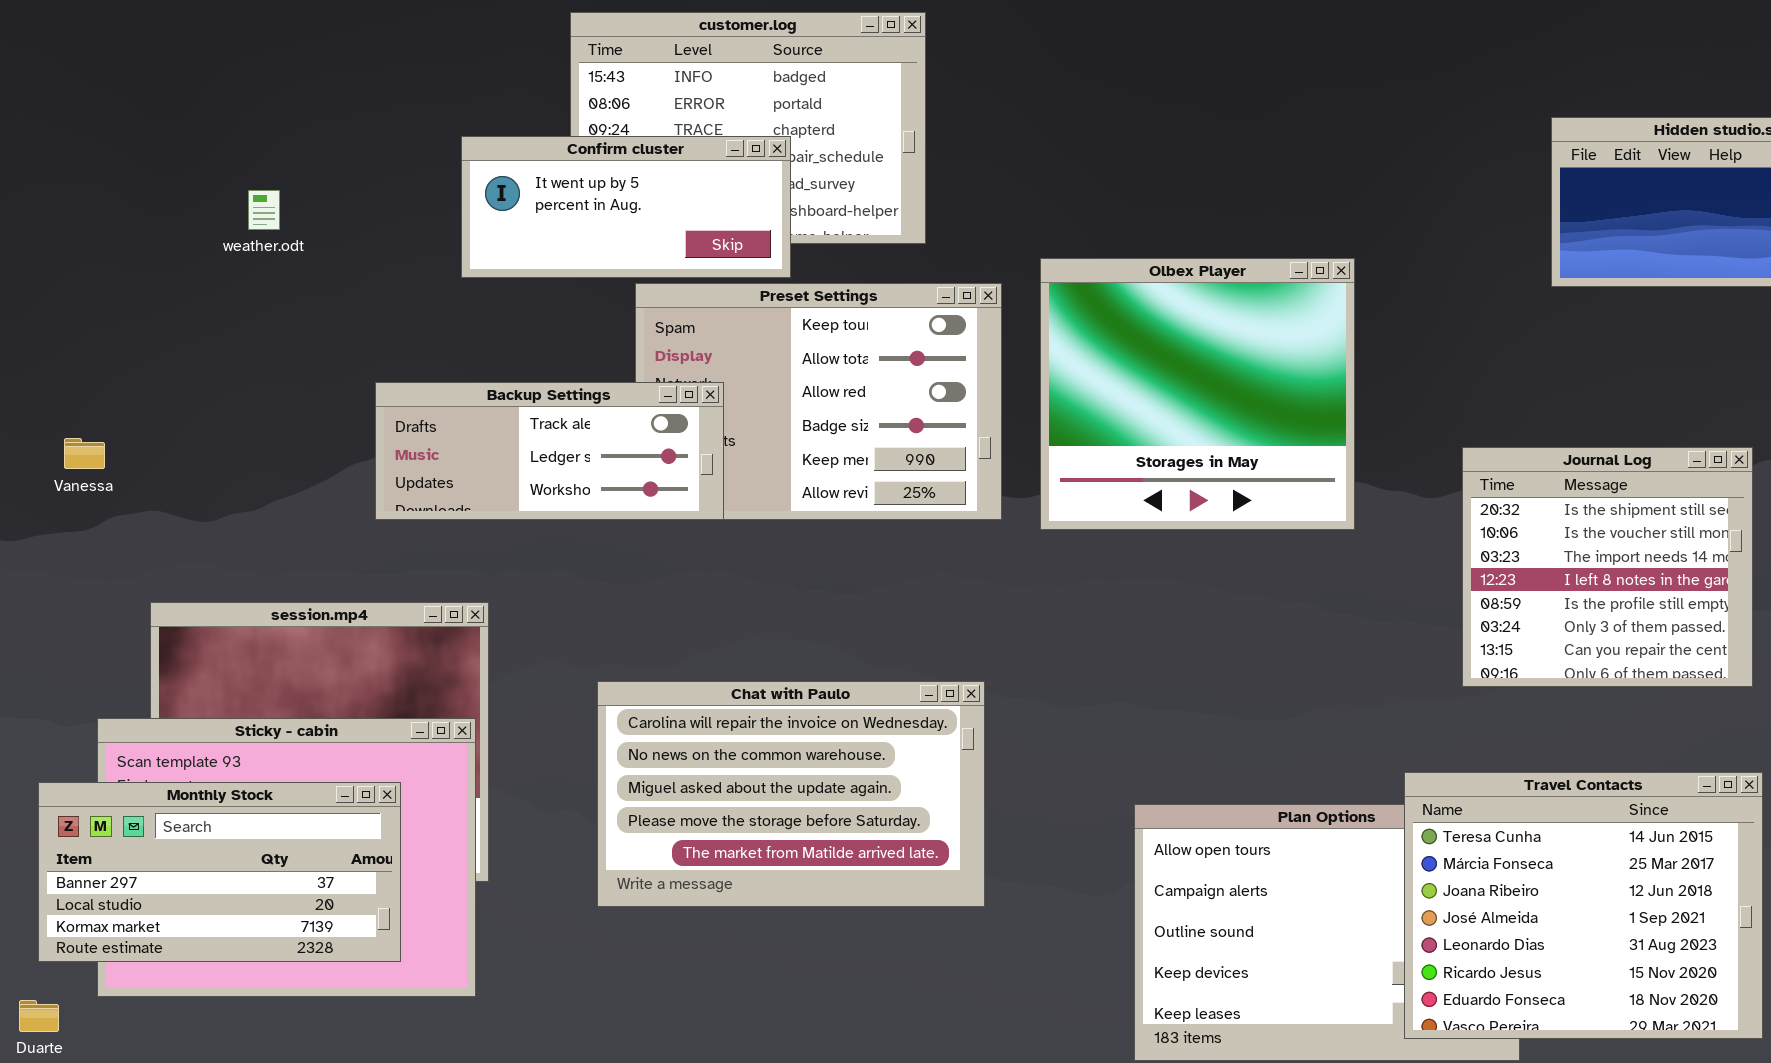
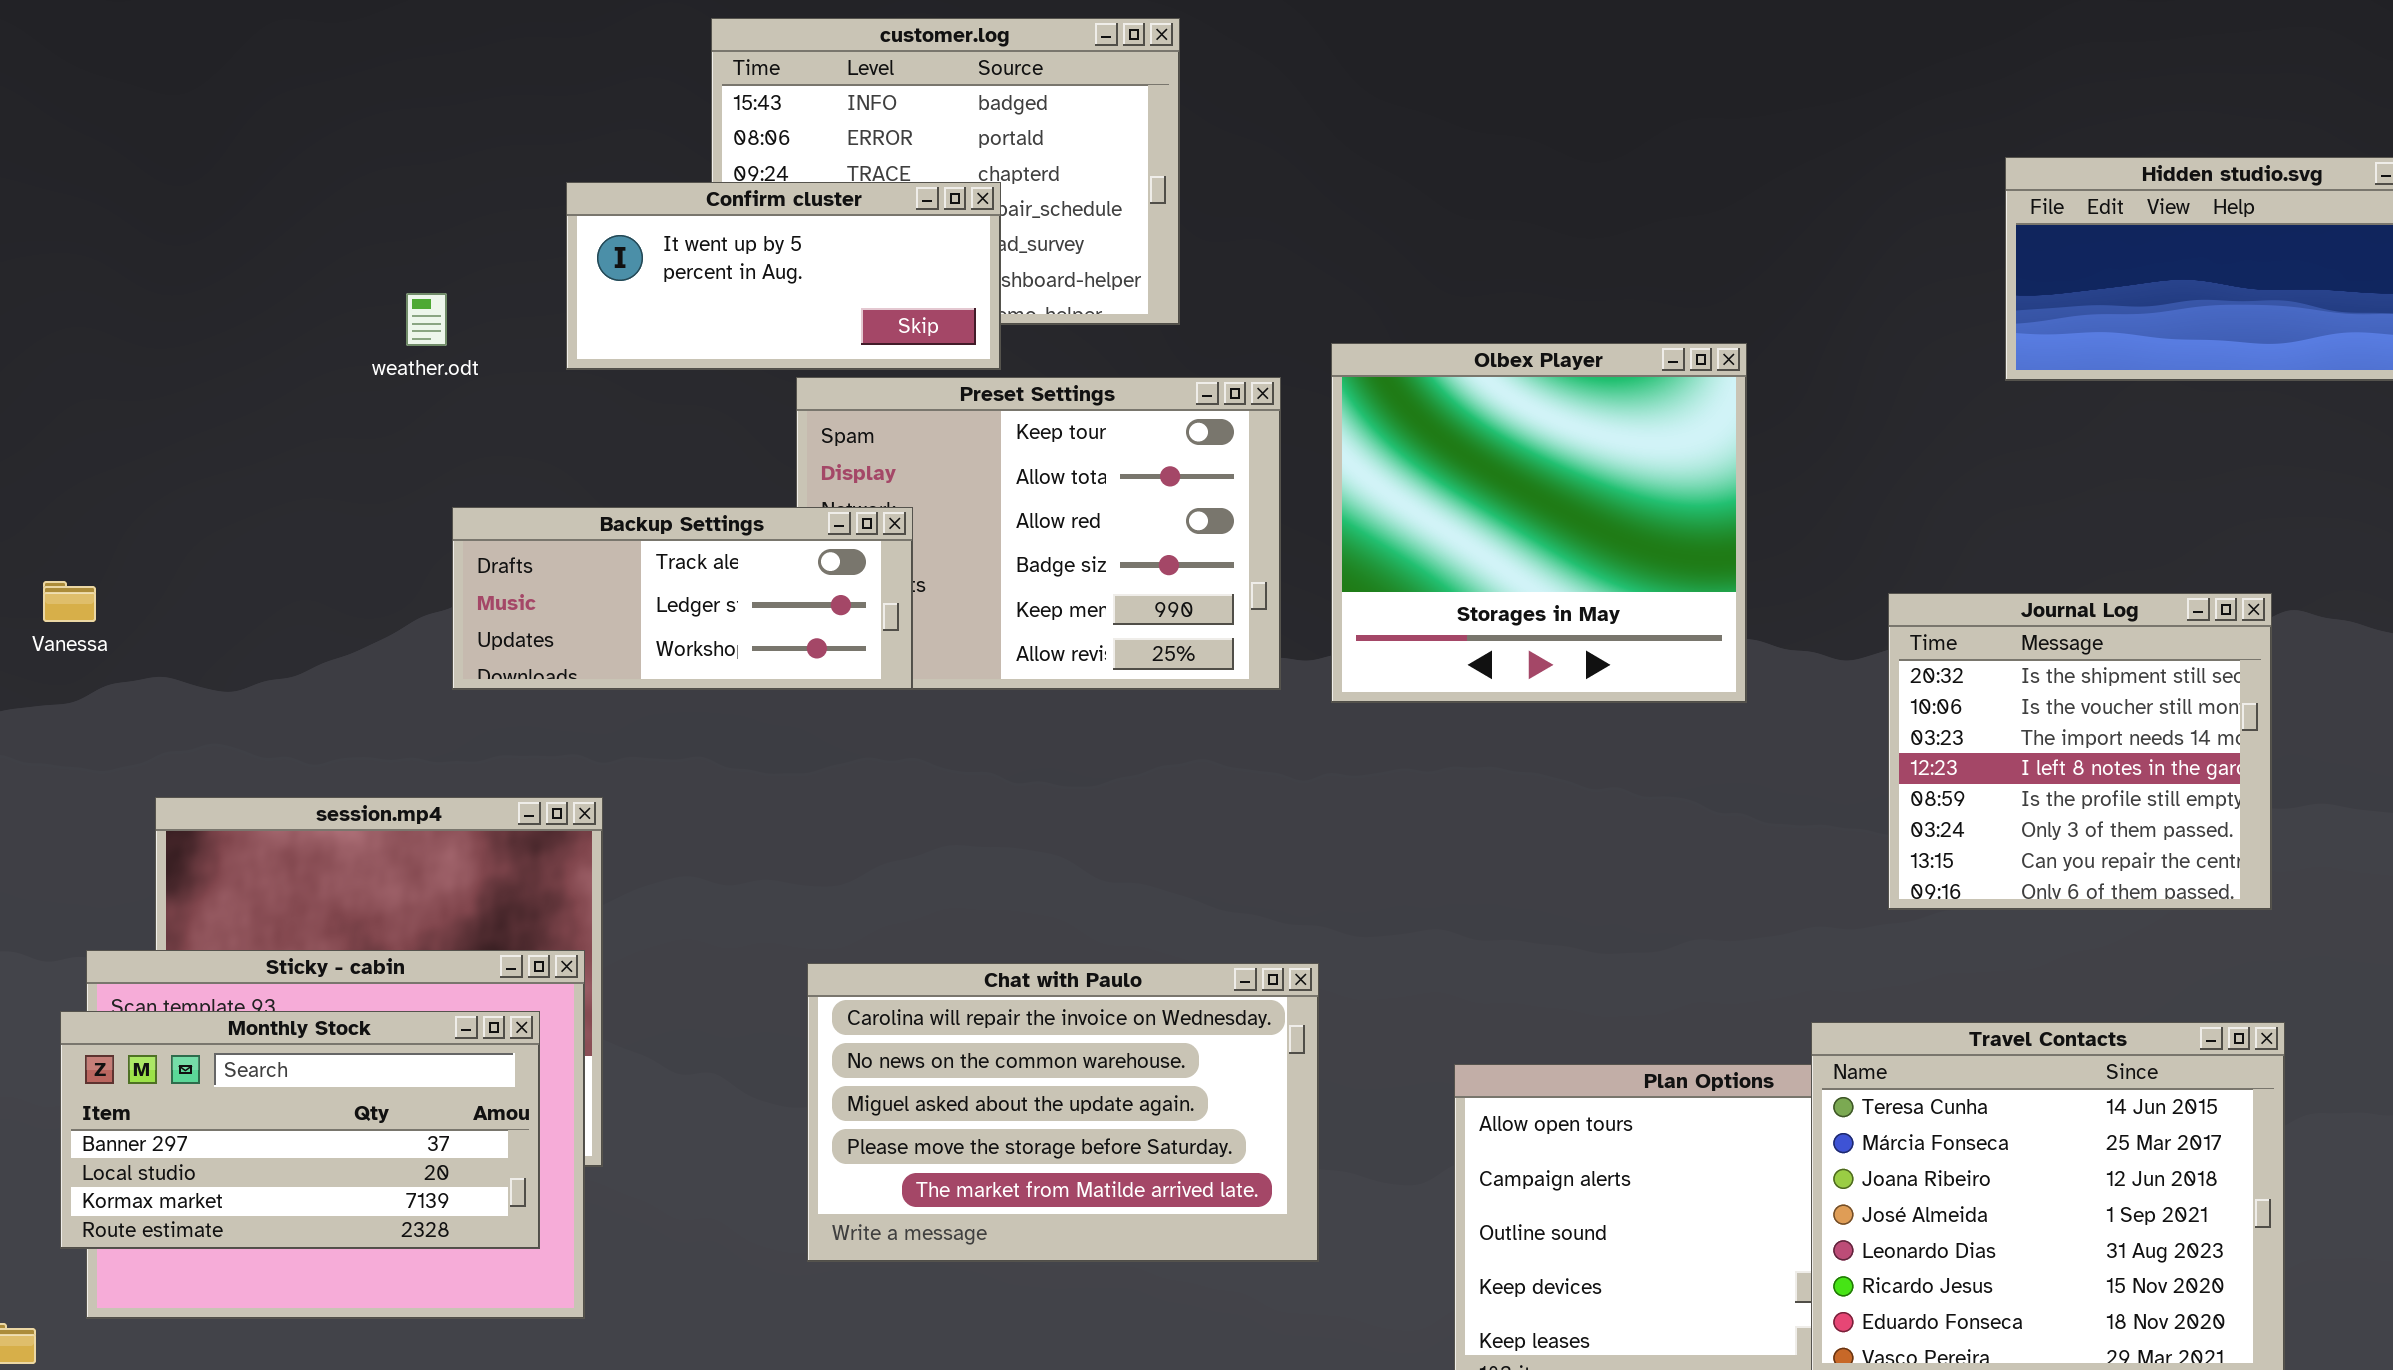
weather.odt: [248,190,280,230] -> [406,293,447,346], moved
Chat with Paulo: [597,681,985,907] -> [807,963,1319,1262], moved
Monthly Stock: [38,782,401,962] -> [60,1011,540,1249], moved

